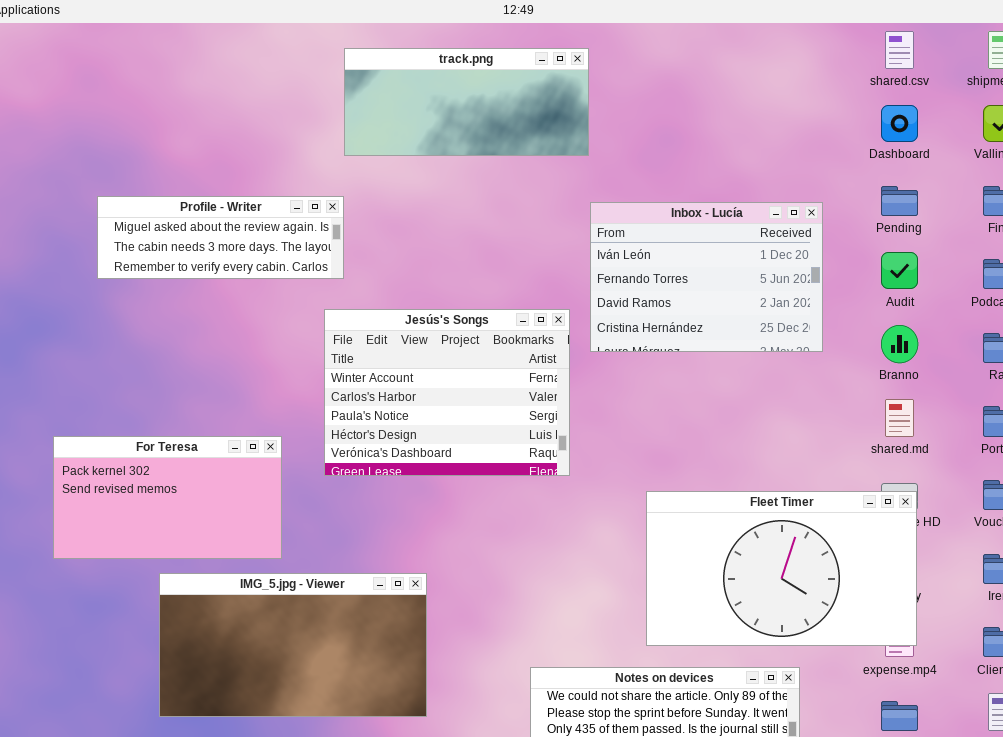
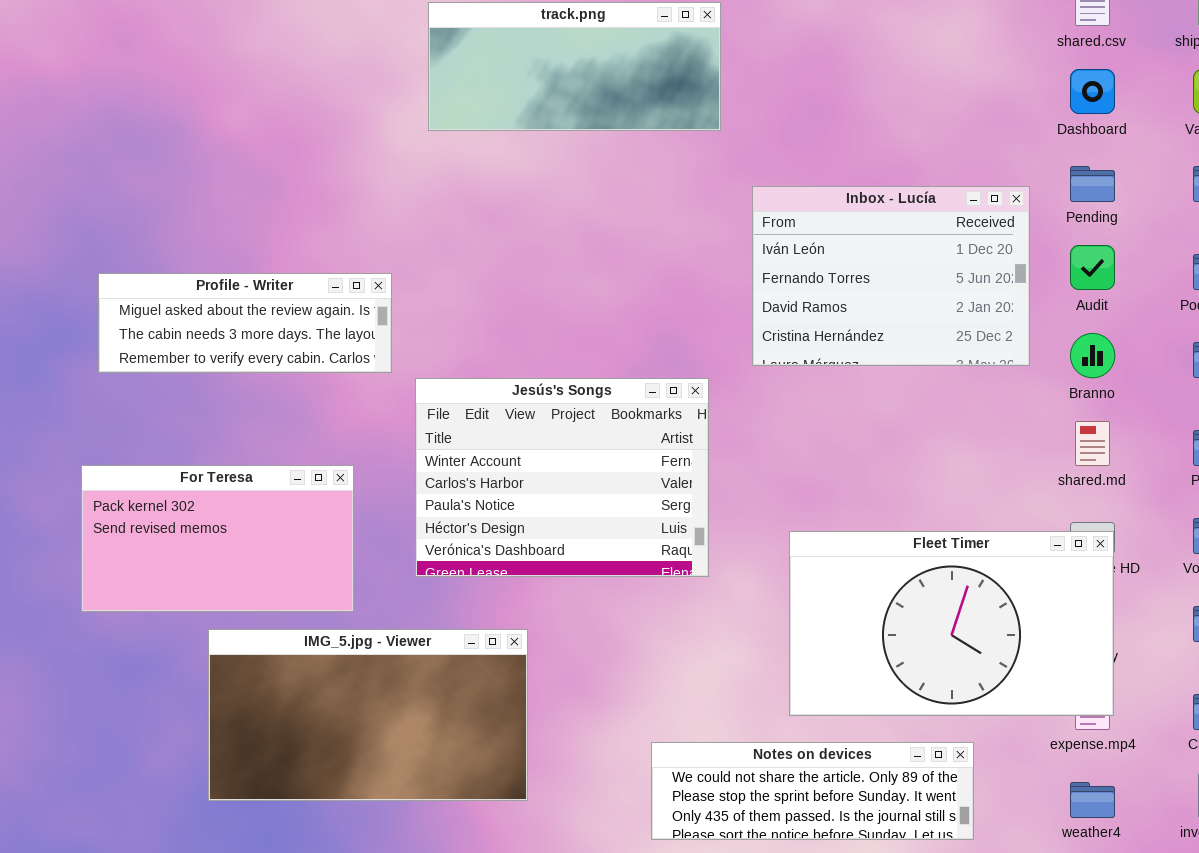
Profile - Writer: [97,196,344,279] -> [98,273,392,373], moved
Inbox - Lucía: [590,202,823,352] -> [752,186,1030,366], moved
Jesús's Songs: [324,309,570,476] -> [415,378,709,577], moved

